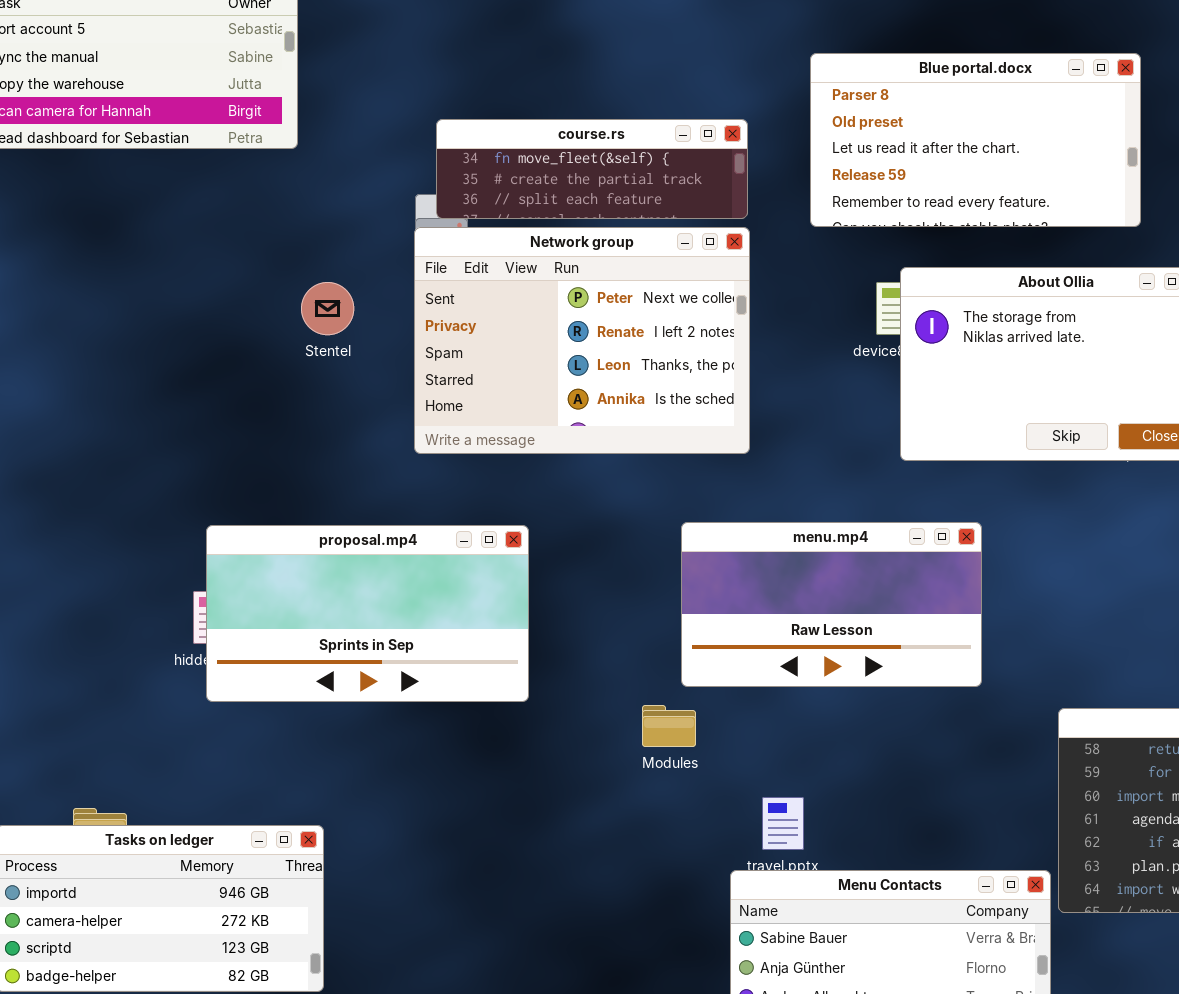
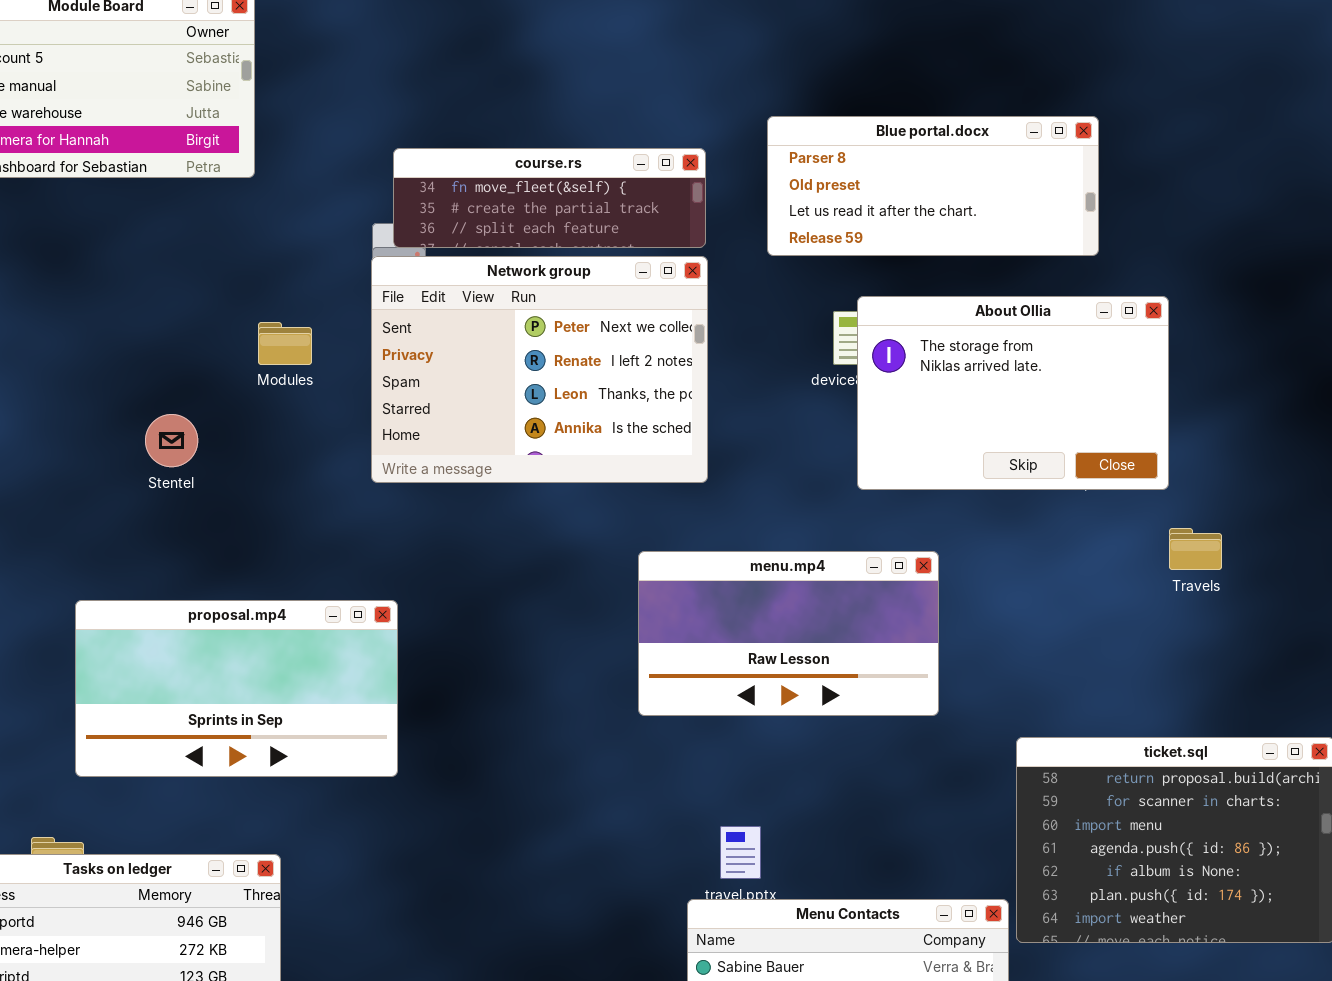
Blue portal.docx: [810,53,1141,227] -> [767,116,1099,256], resized
Stentel: [301,282,354,335] -> [145,414,198,467], moved
proposal.mp4: [206,525,529,702] -> [75,600,398,777], moved
Modules: [642,705,696,747] -> [258,322,312,365], moved

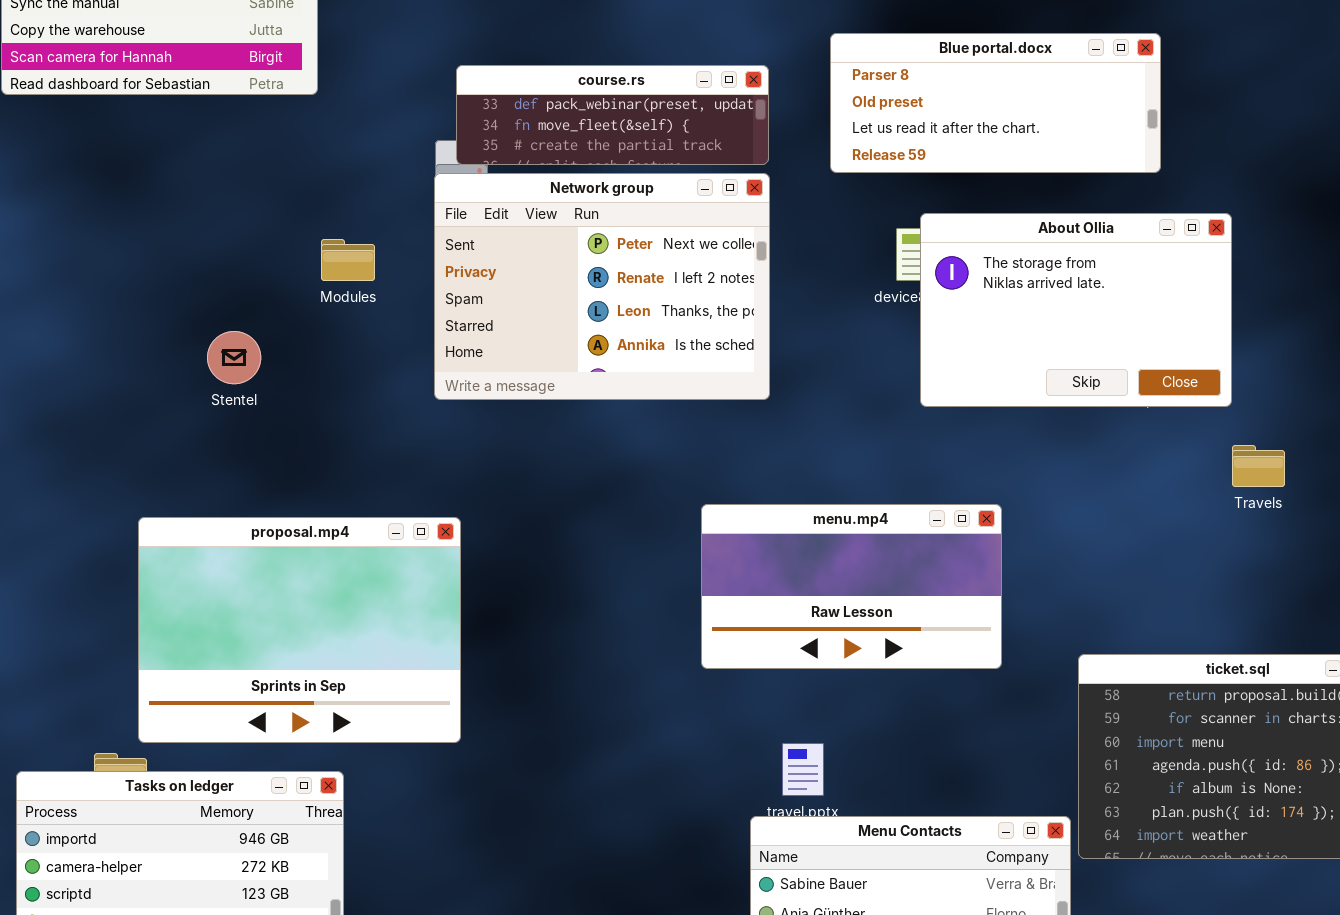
course.rs: [393,148,706,248] -> [456,65,769,165], scrolled up 1 row
menu.mp4: [638,551,939,716] -> [701,504,1002,669], moved
proposal.mp4: [75,600,398,777] -> [138,517,461,743], resized

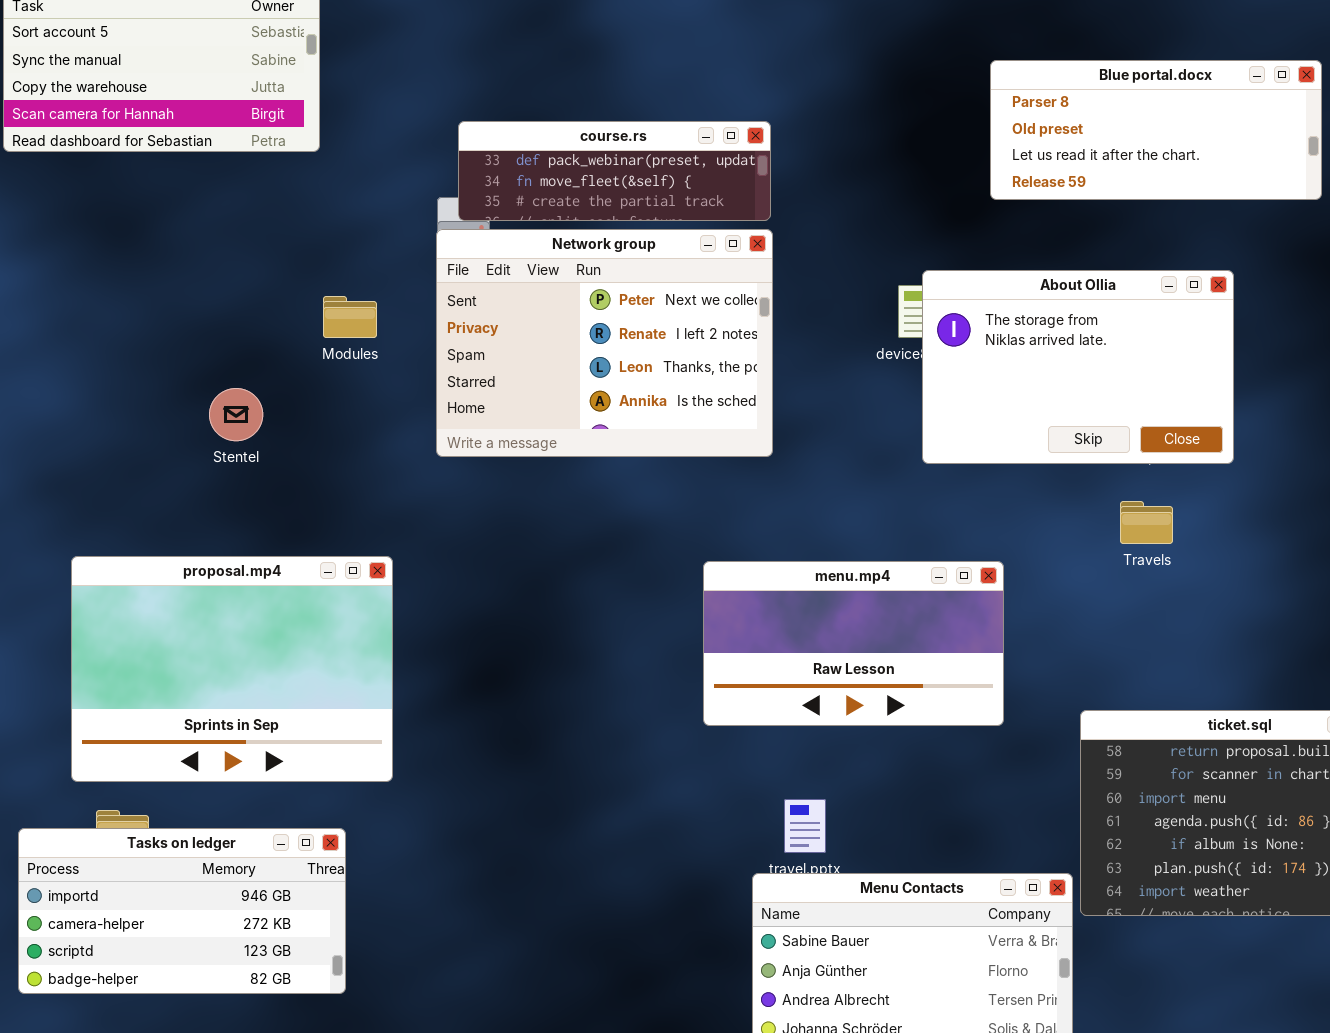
Blue portal.docx: [830,33,1161,173] -> [990,60,1322,200], moved
Travels: [1232,445,1285,487] -> [1120,501,1173,544], moved
proposal.mp4: [138,517,461,743] -> [71,556,393,782], moved

